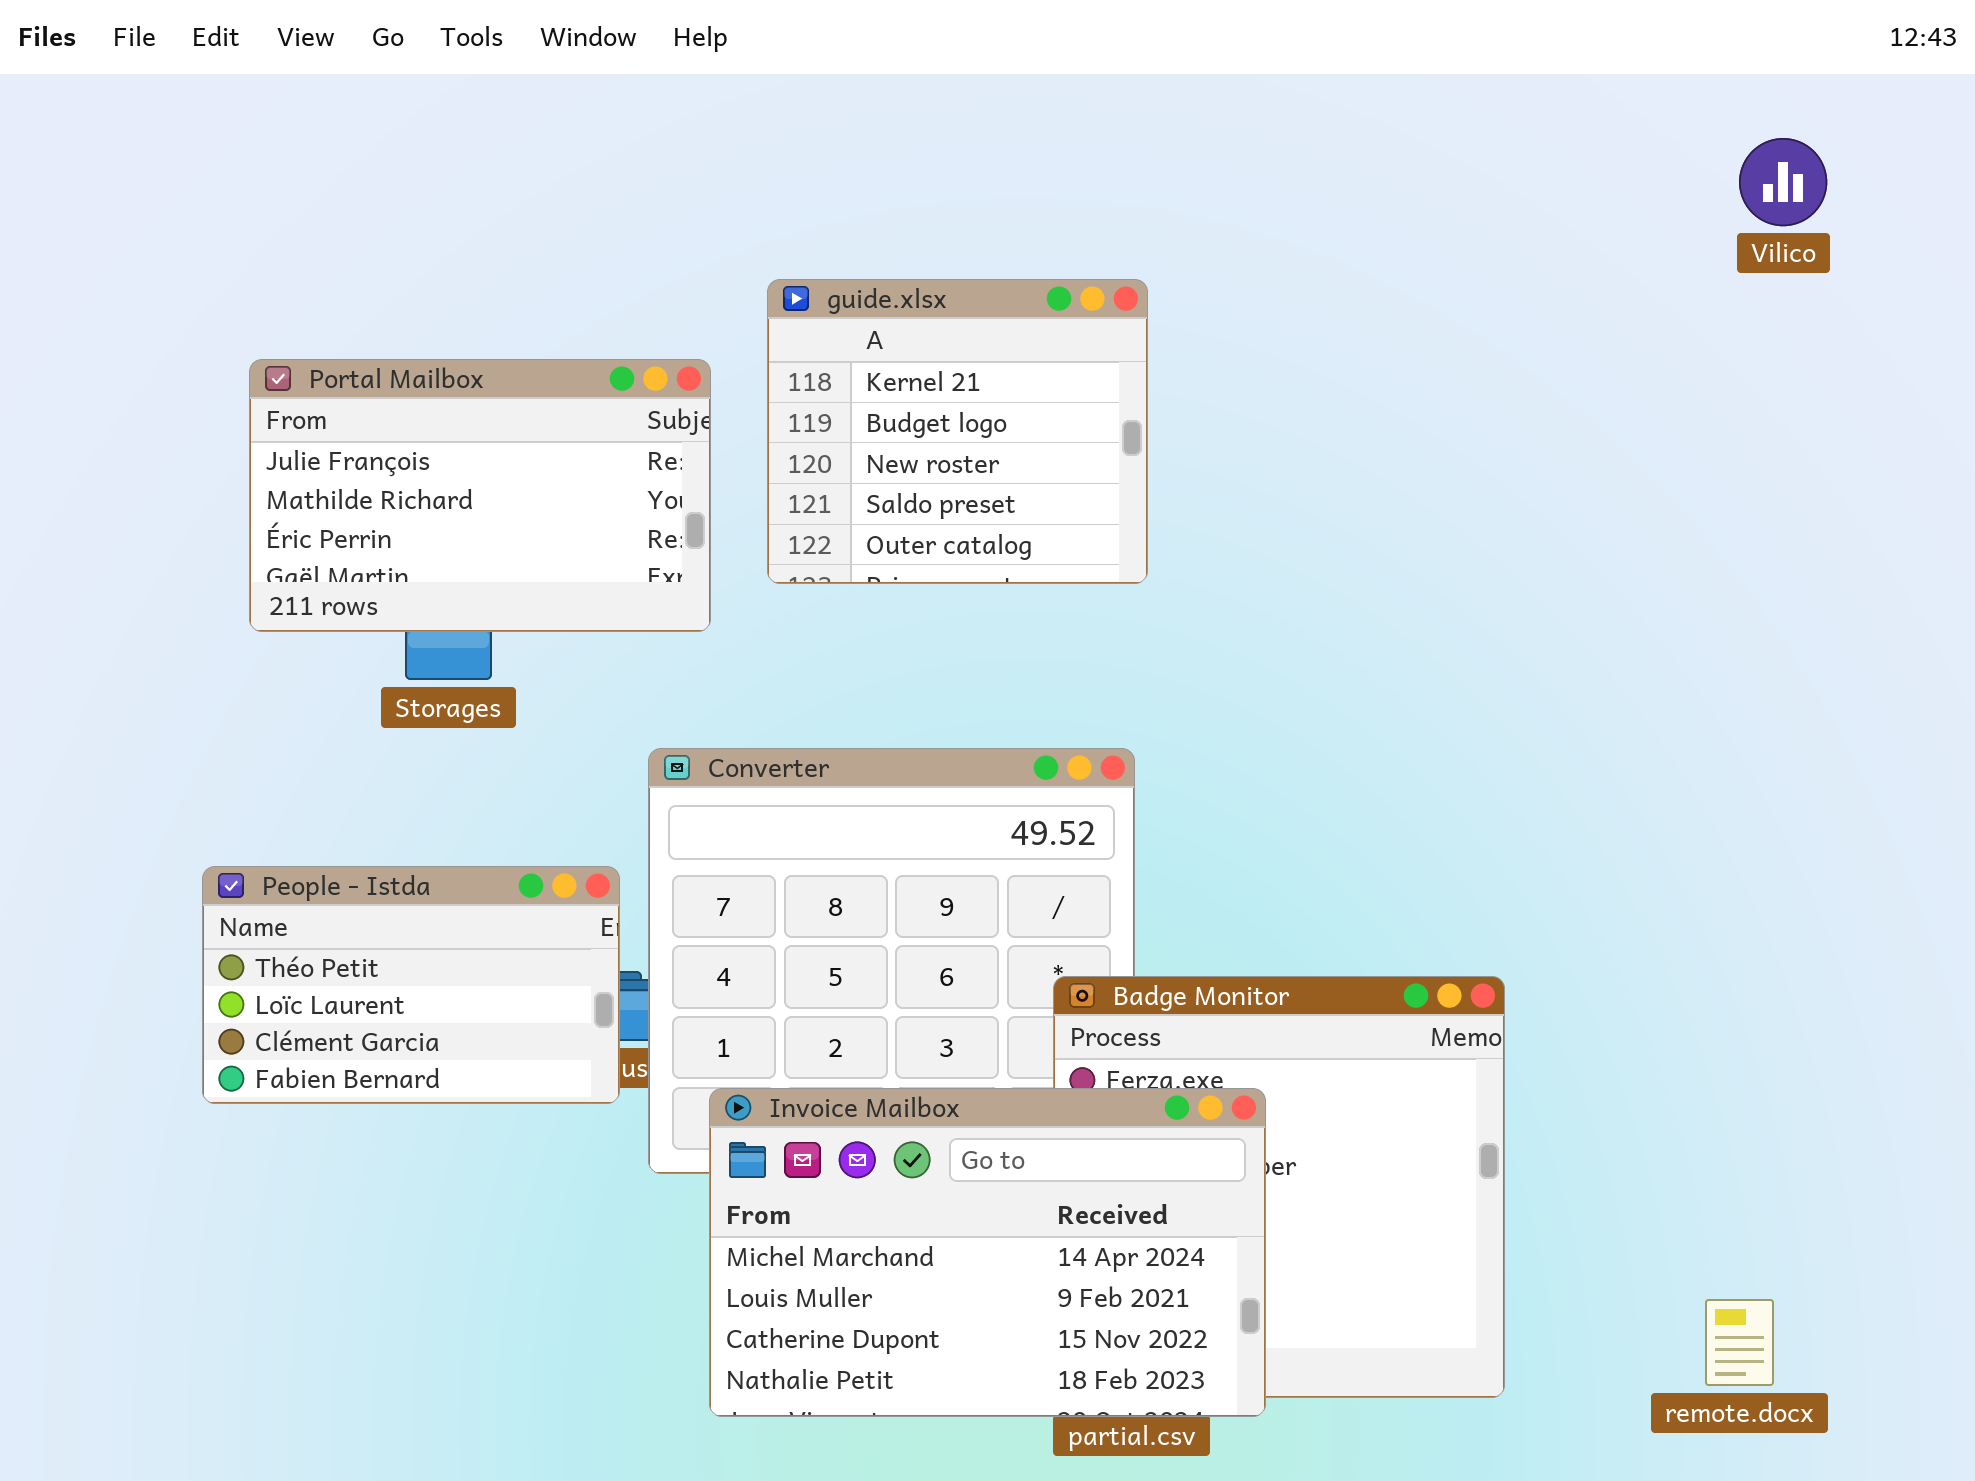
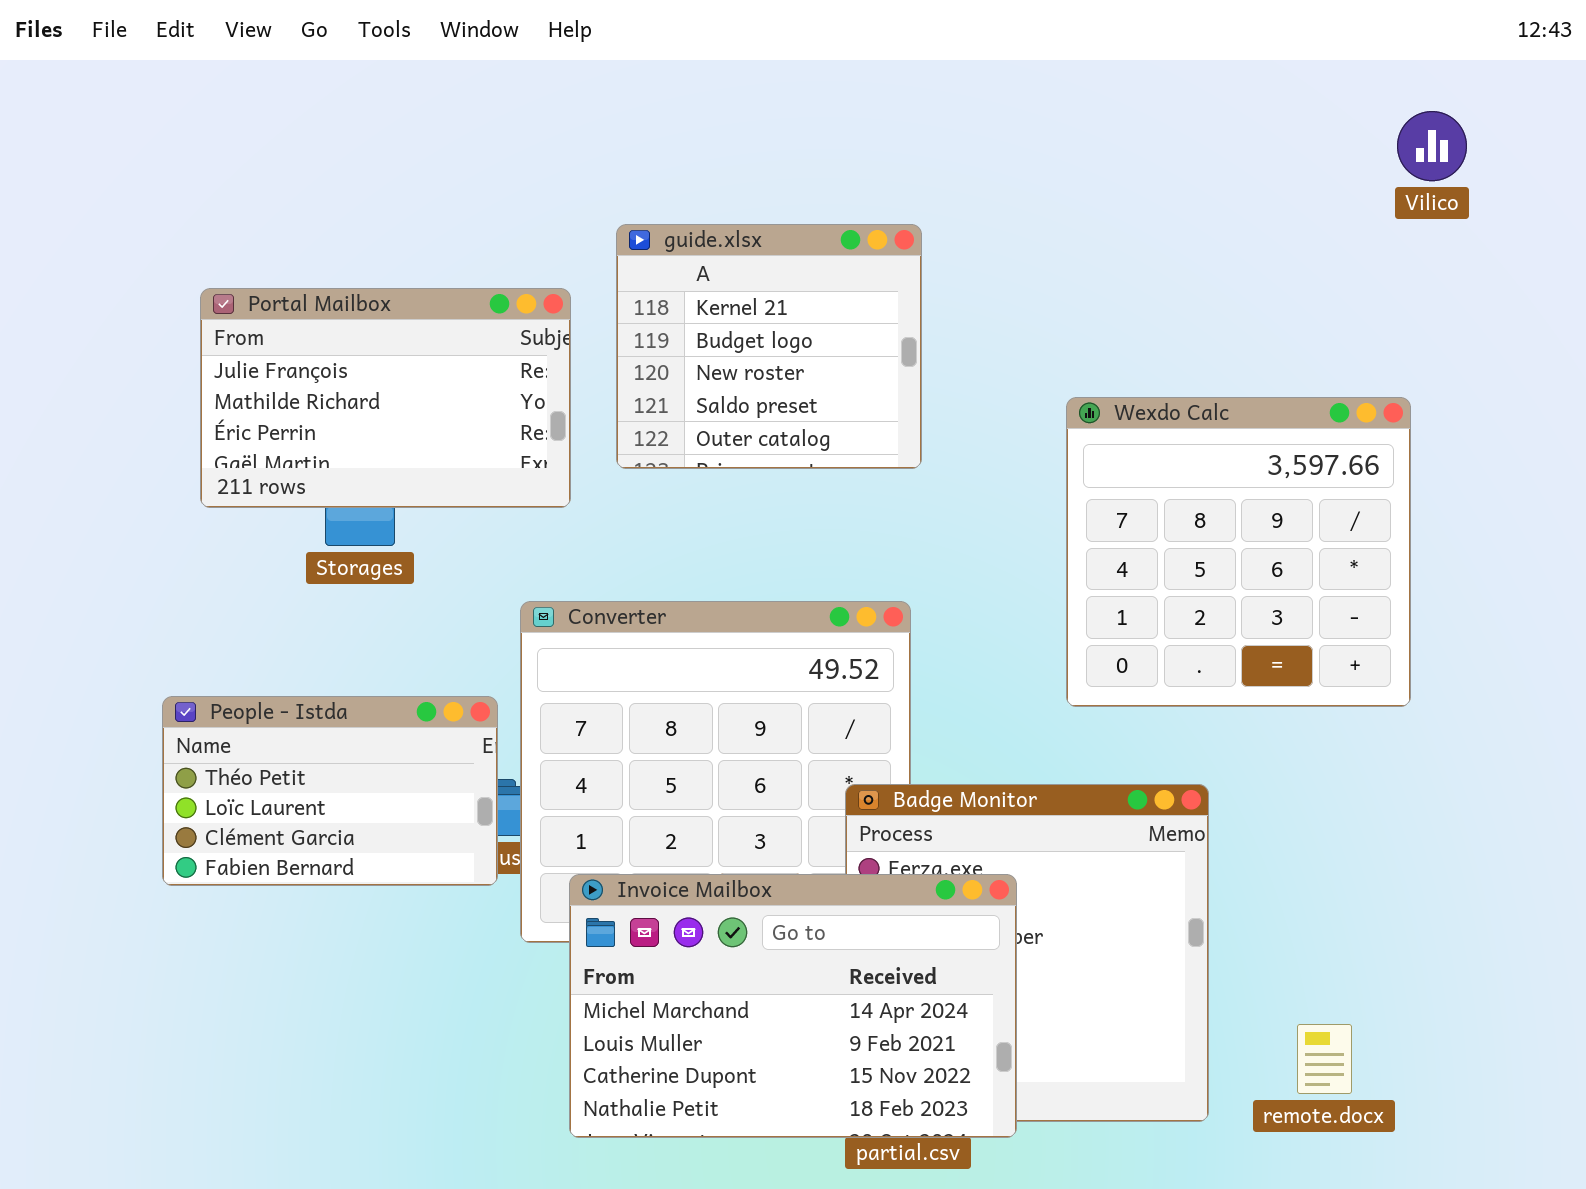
Wexdo Calc: none -> [1066,397,1411,707], opened
remote.docx: [1705,1299,1774,1386] -> [1297,1024,1352,1094], moved

